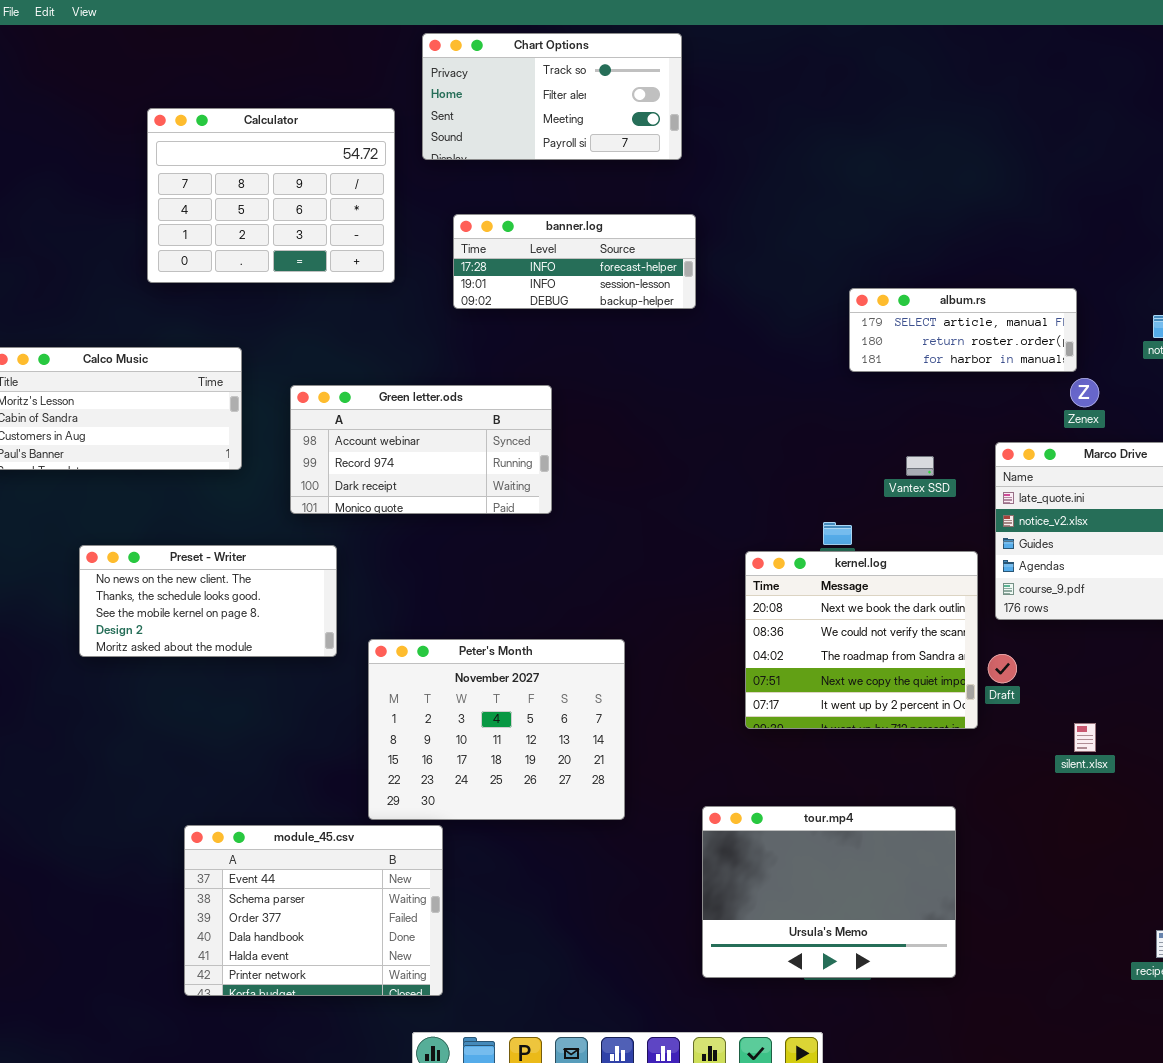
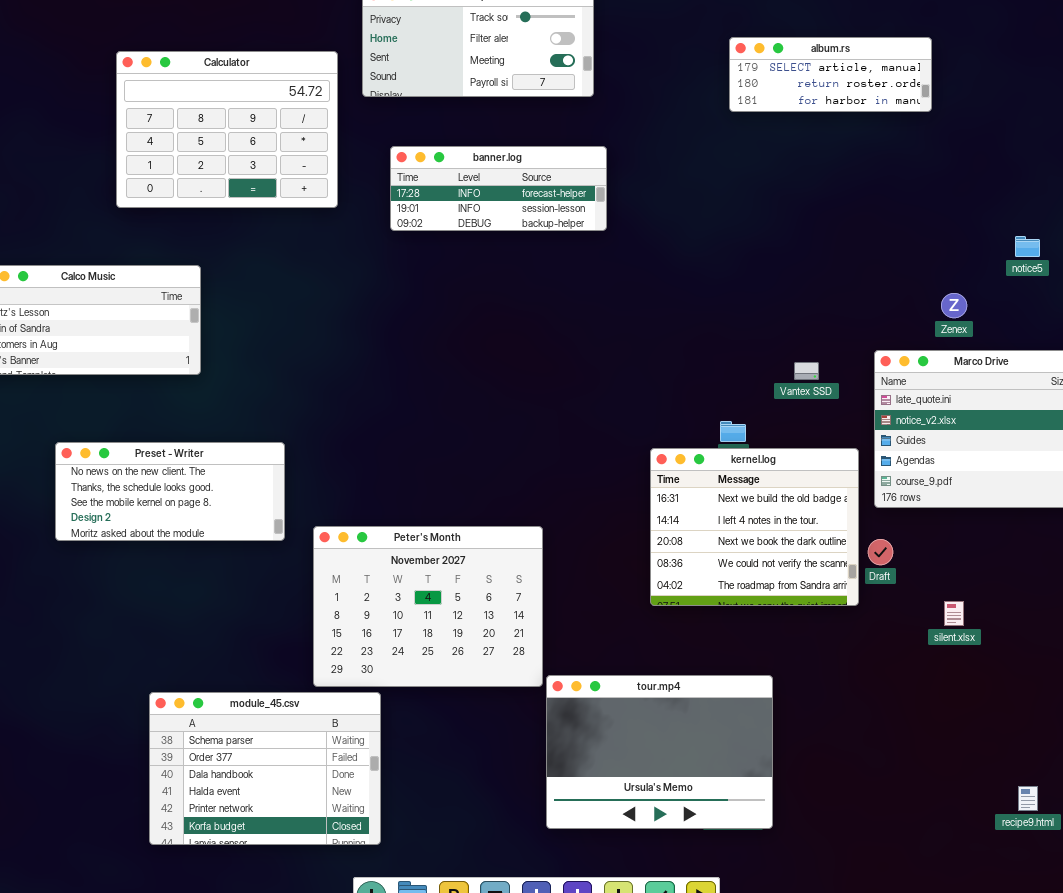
album.rs: [849,288,1077,372] -> [729,37,932,112], moved
Green letter.ods: [290,385,552,514] -> none, closed
kernel.log: [745,551,978,729] -> [650,448,859,606], scrolled up 2 rows
tour.mp4: [702,806,956,978] -> [546,675,773,829], moved
module_45.csv: [184,825,443,996] -> [149,692,381,845], scrolled down 1 row

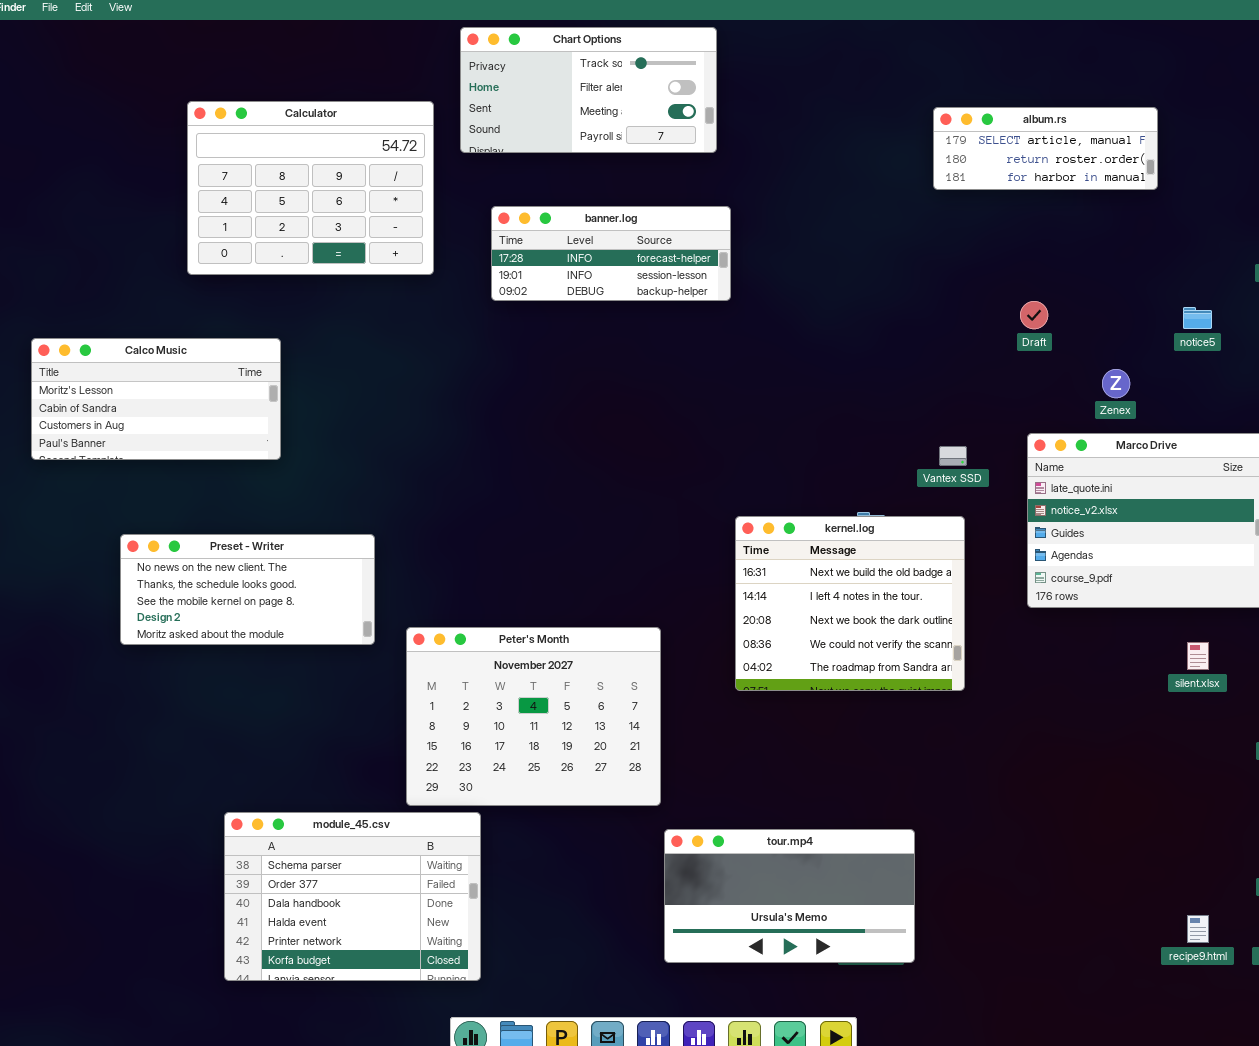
album.rs: [729,37,932,112] -> [933,107,1158,190], moved
kernel.log: [650,448,859,606] -> [735,516,965,691], moved
Draft: [868,539,893,565] -> [1020,301,1048,329], moved
silent.xlsx: [944,601,964,626] -> [1187,642,1209,670], moved
tour.mp4: [546,675,773,829] -> [664,829,915,963], resized

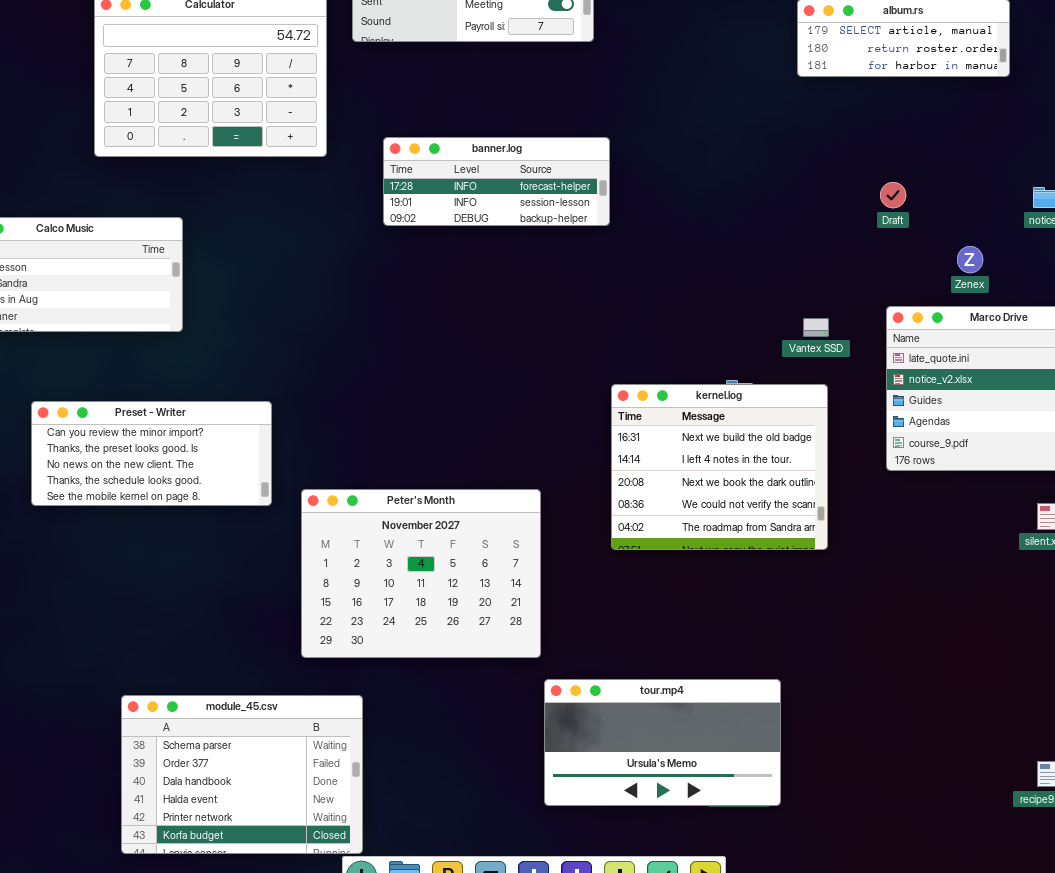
banner.log: [491,206,731,301] -> [383,137,610,226], moved
Preset - Writer: [120,534,375,645] -> [31,401,272,506], scrolled up 2 rows
module_45.csv: [224,812,481,981] -> [121,695,363,854], moved

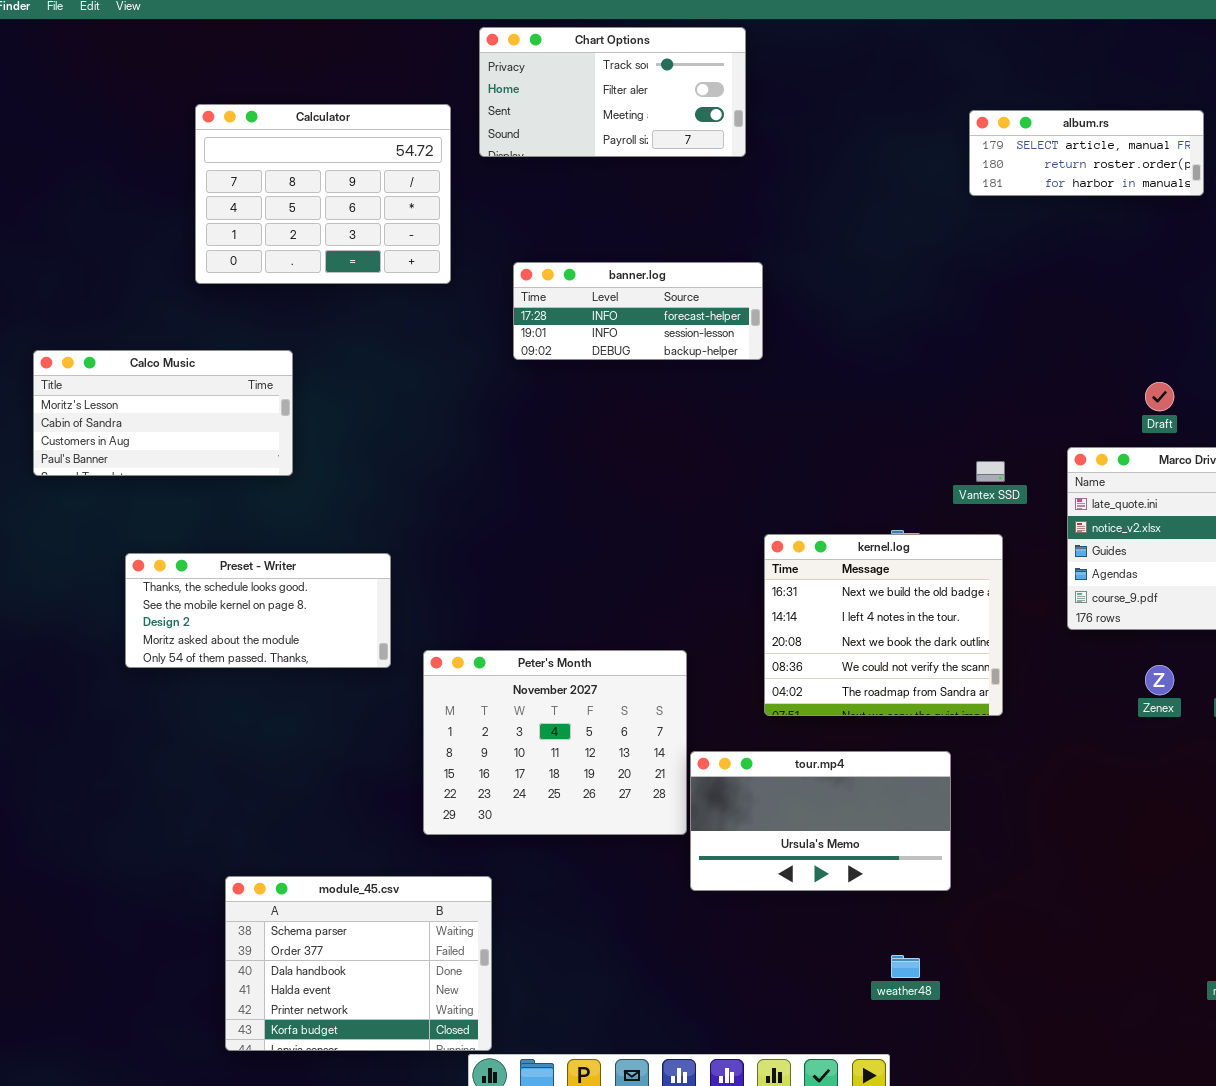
Draft: [880,182,906,208] -> [1145,382,1174,411], moved
Zenex: [957,246,983,273] -> [1145,665,1174,695], moved
Preset - Writer: [31,401,272,506] -> [125,553,391,668], scrolled down 3 rows
tour.mp4: [544,679,781,806] -> [690,751,951,891], moved

